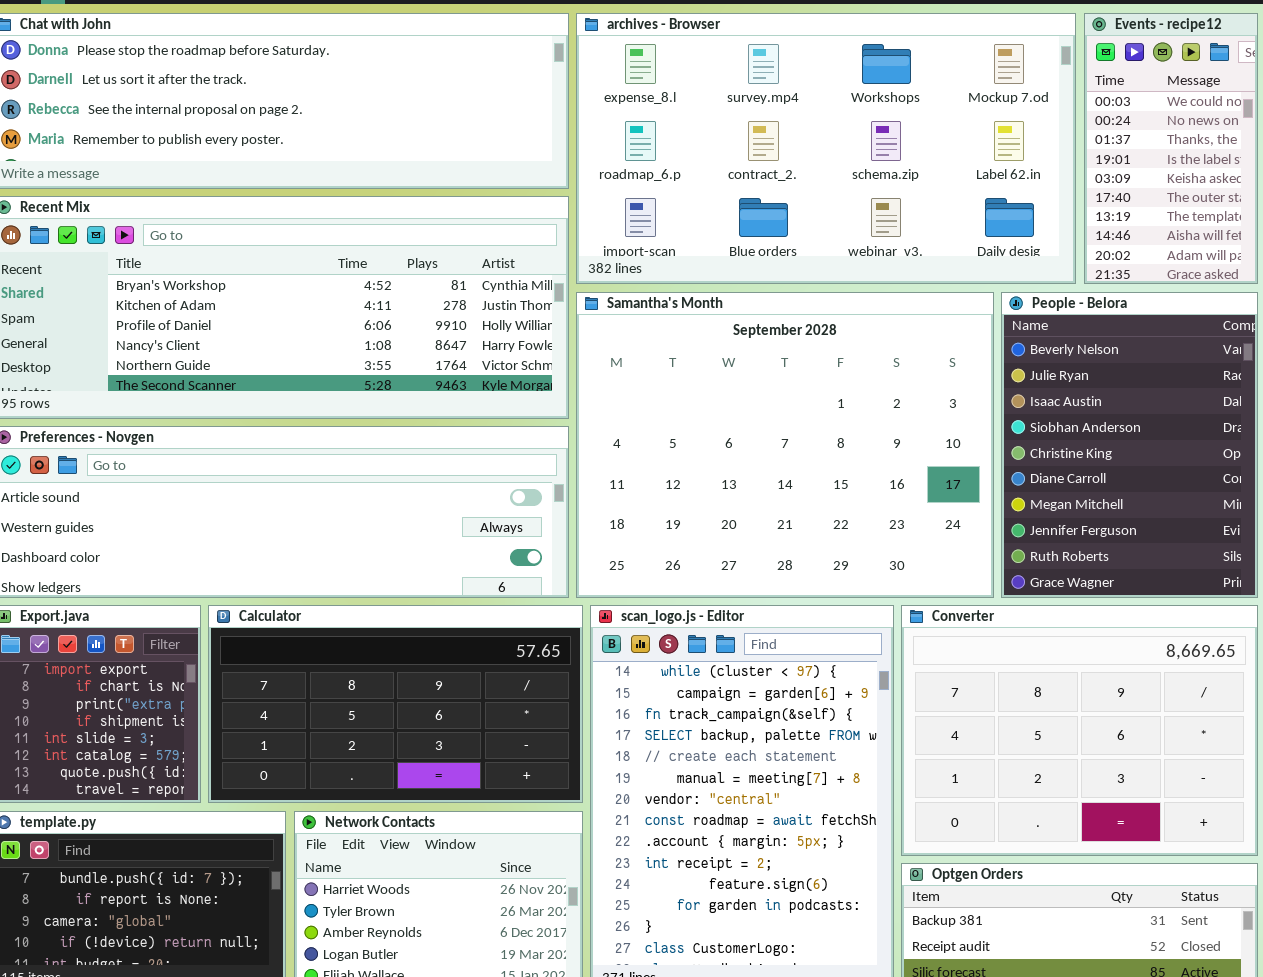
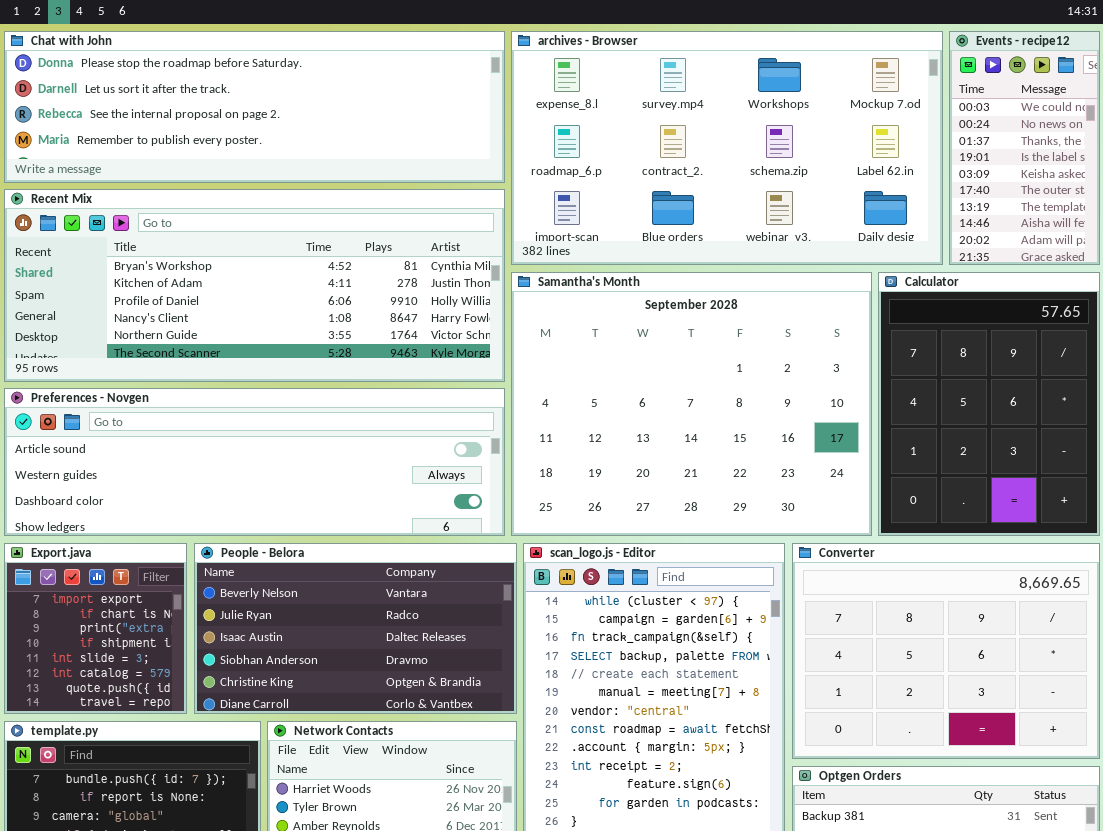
People - Belora: [1001,292,1258,598] -> [194,543,517,714], moved, resized
Calculator: [208,605,583,803] -> [878,272,1100,536], moved, resized

